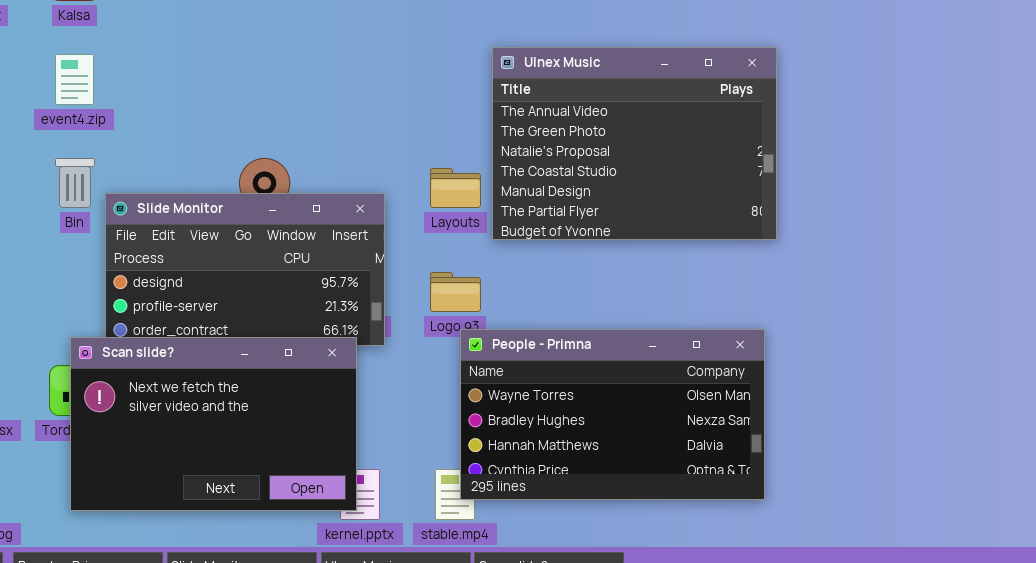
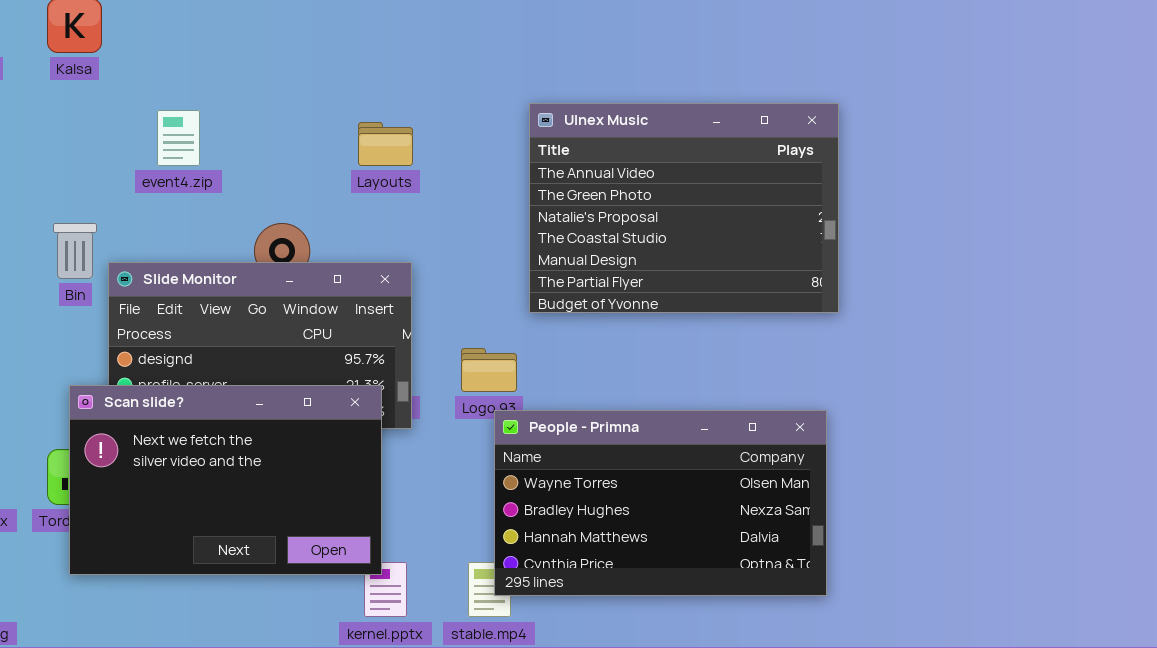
event4.zip: [55,54,94,105] -> [157,110,200,166], moved
Layouts: [430,168,481,208] -> [358,122,413,166], moved
Scan slide?: [70,337,357,511] -> [69,385,382,575], moved

